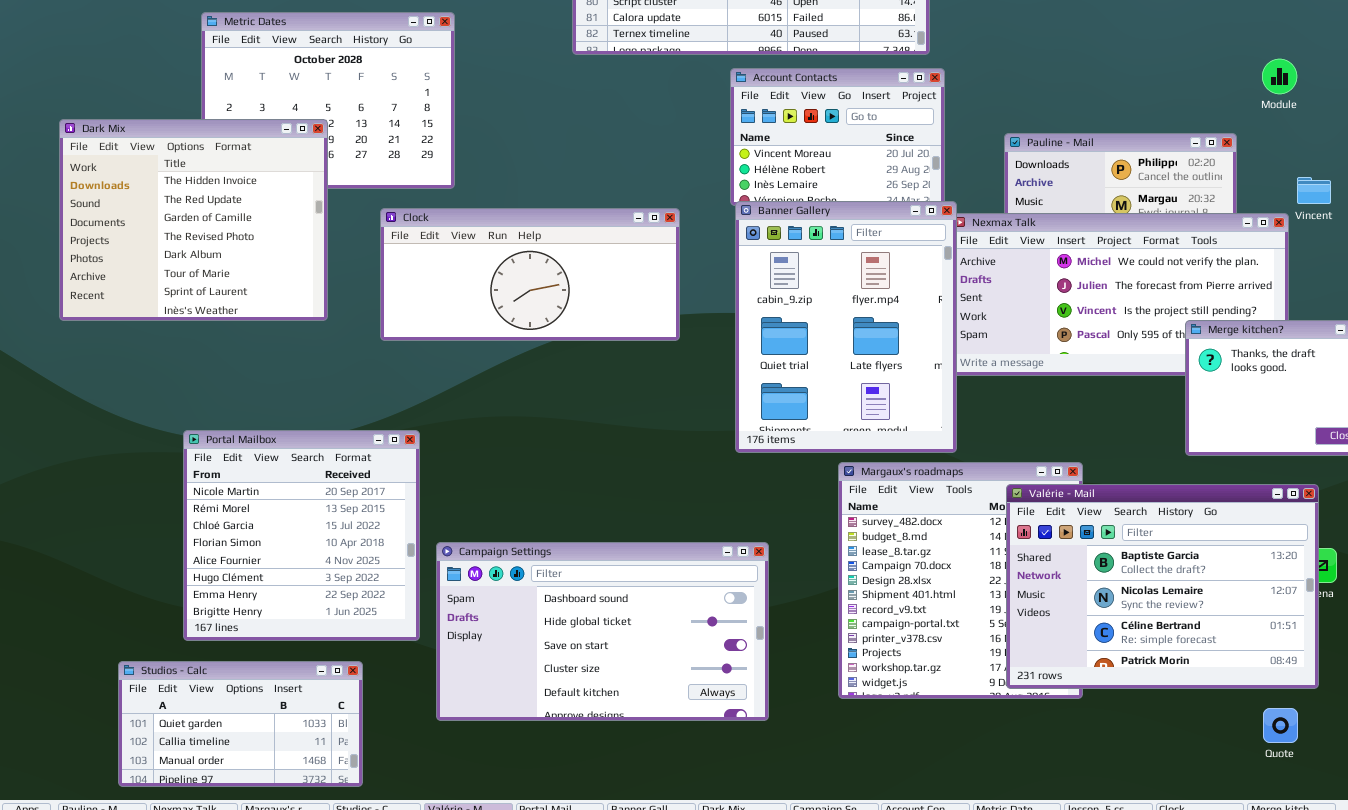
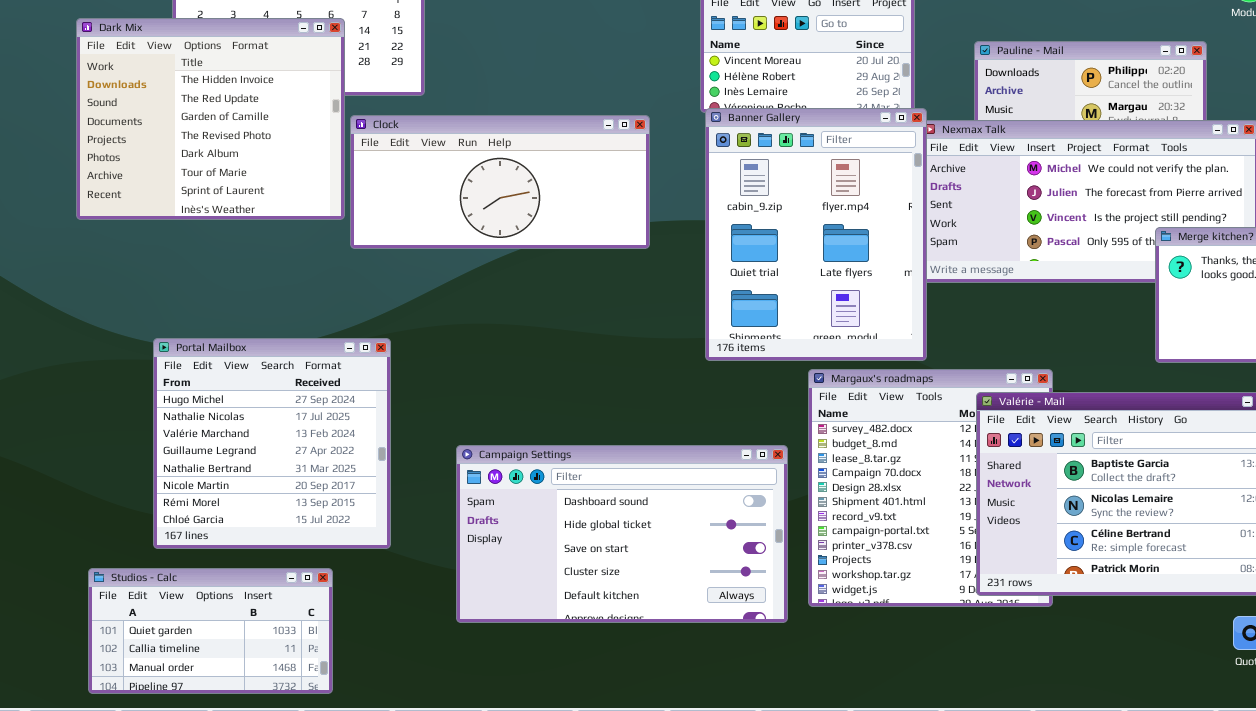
Dark Mix: [59,119,328,321] -> [76,18,345,220], moved
Portal Mailbox: [183,430,420,641] -> [153,338,391,549], scrolled up 5 rows
Campaign Settings: [436,542,769,721] -> [456,445,788,623], moved

